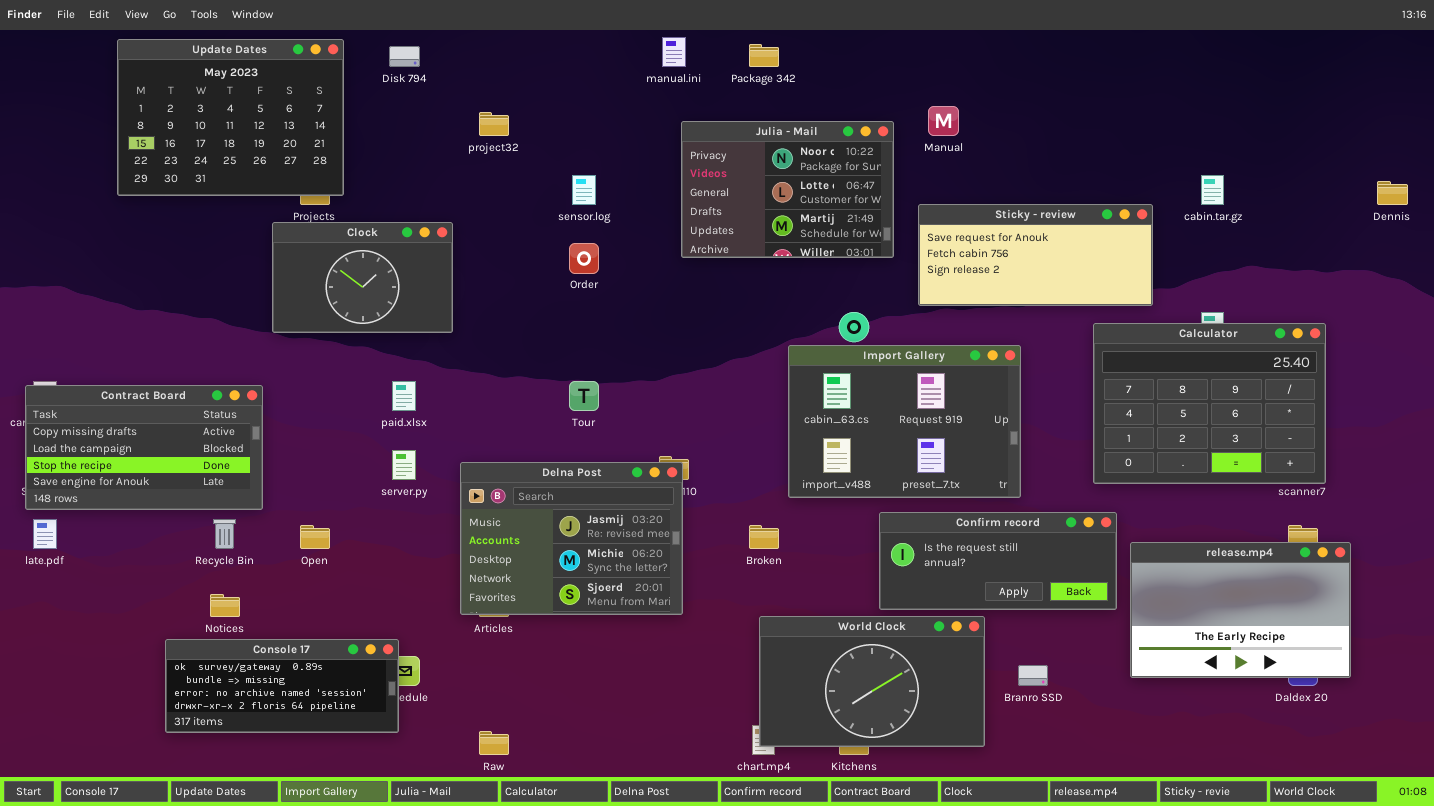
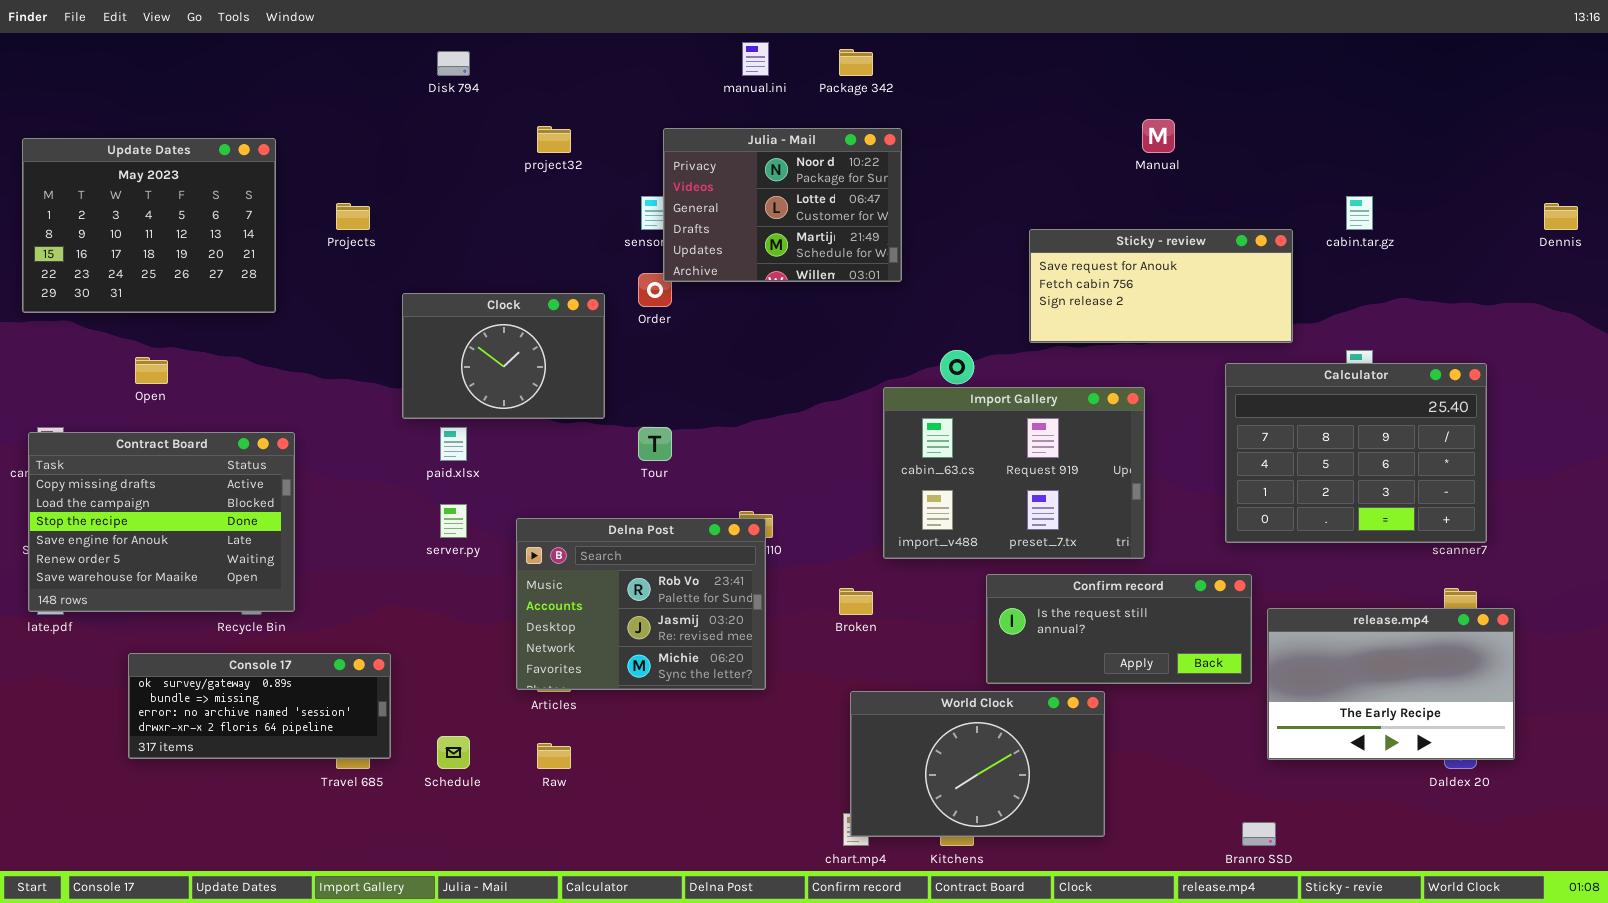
Update Dates: [117,39,344,196] -> [22,138,276,313], moved
Manual: [928,106,959,136] -> [1142,119,1175,153], moved
Julia - Mail: [681,121,894,258] -> [663,128,902,282], moved
Clock: [272,222,453,333] -> [402,293,605,419], moved
Contract Board: [25,385,263,510] -> [28,432,295,612], resized
Delna Post: [460,462,683,615] -> [516,518,766,690], scrolled up 1 row
Open: [300,525,330,549] -> [135,357,168,384], moved
Console 17: [165,639,399,733] -> [128,653,391,759], moved
Branro SSD: [1018,665,1048,686] -> [1242,822,1276,846], moved
Raw: [479,731,509,755] -> [537,743,571,769], moved

